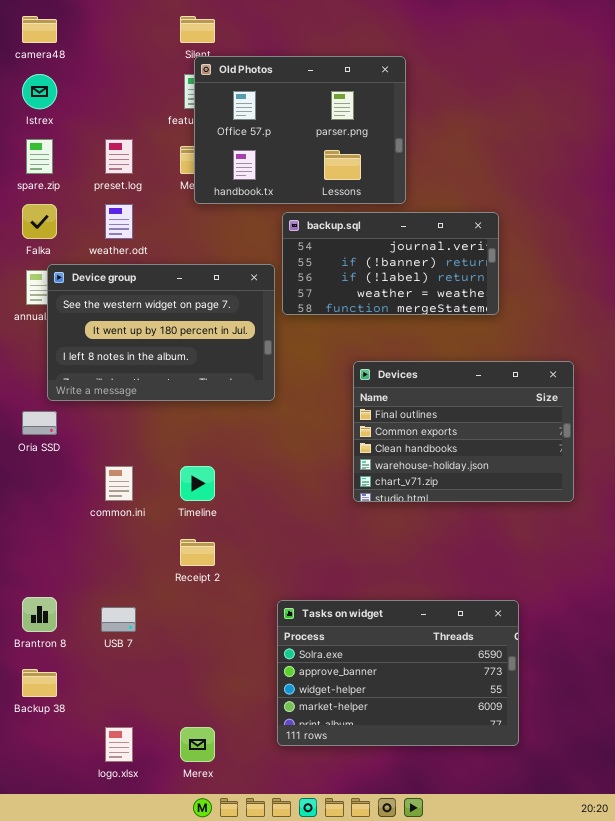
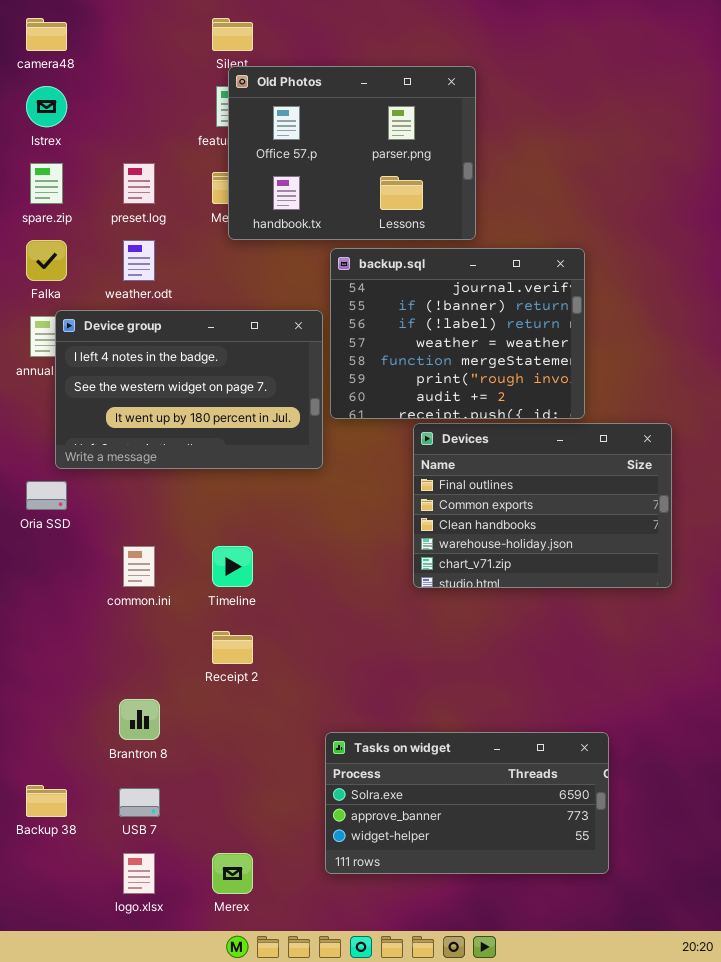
backup.sql: [282,212,499,315] -> [330,248,585,419], resized
Device group: [47,264,275,401] -> [55,310,323,469], scrolled up 1 row
Brantron 8: [22,597,57,632] -> [119,699,160,740], moved
Tasks on widget: [277,600,519,746] -> [325,732,609,874], resized
USB 7: [101,607,136,632] -> [119,788,160,817], moved

